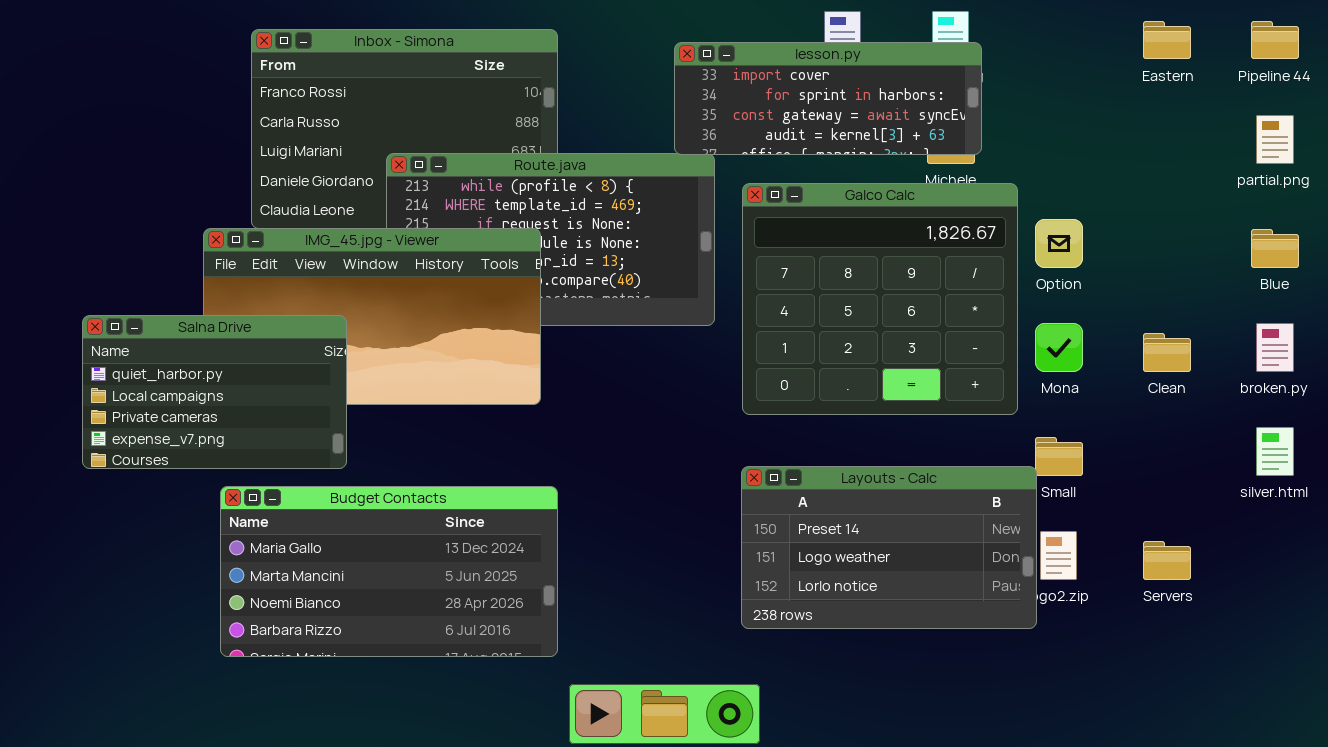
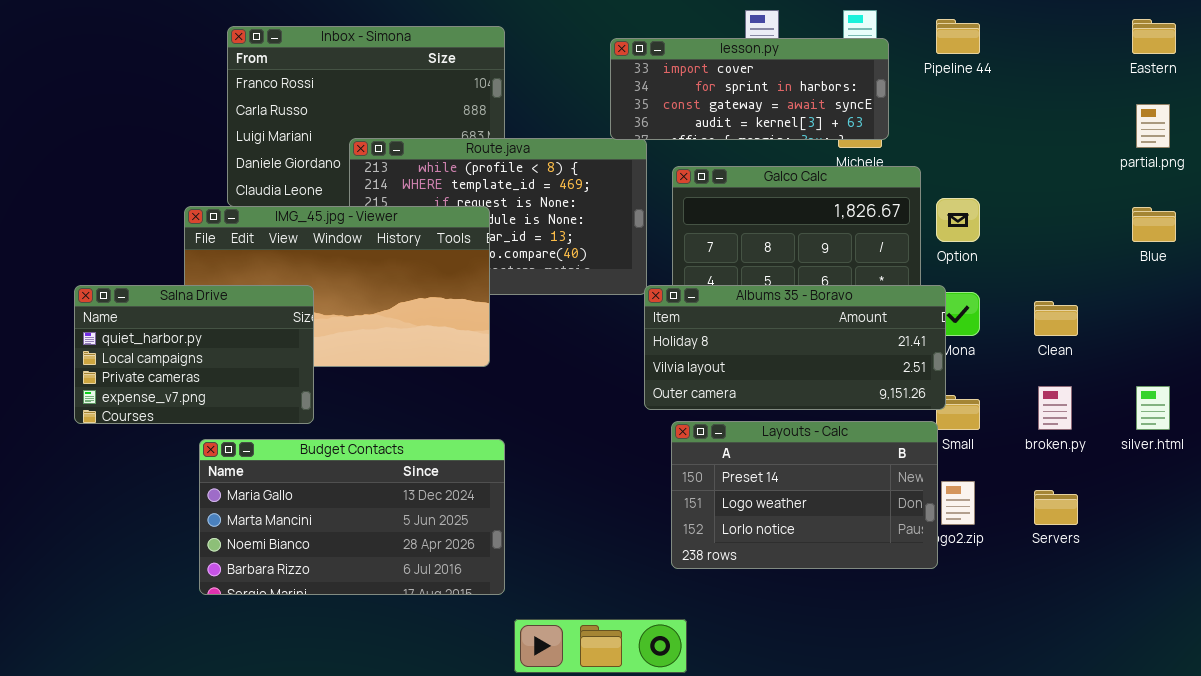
Eastern: [1143,21,1191,59] -> [1132,19,1176,54], moved
Pipeline 44: [1251,21,1299,59] -> [936,19,980,54], moved
Albums 35 - Boravo: none -> [644,285,946,410], opened
broken.py: [1256,323,1294,372] -> [1038,386,1072,430], moved

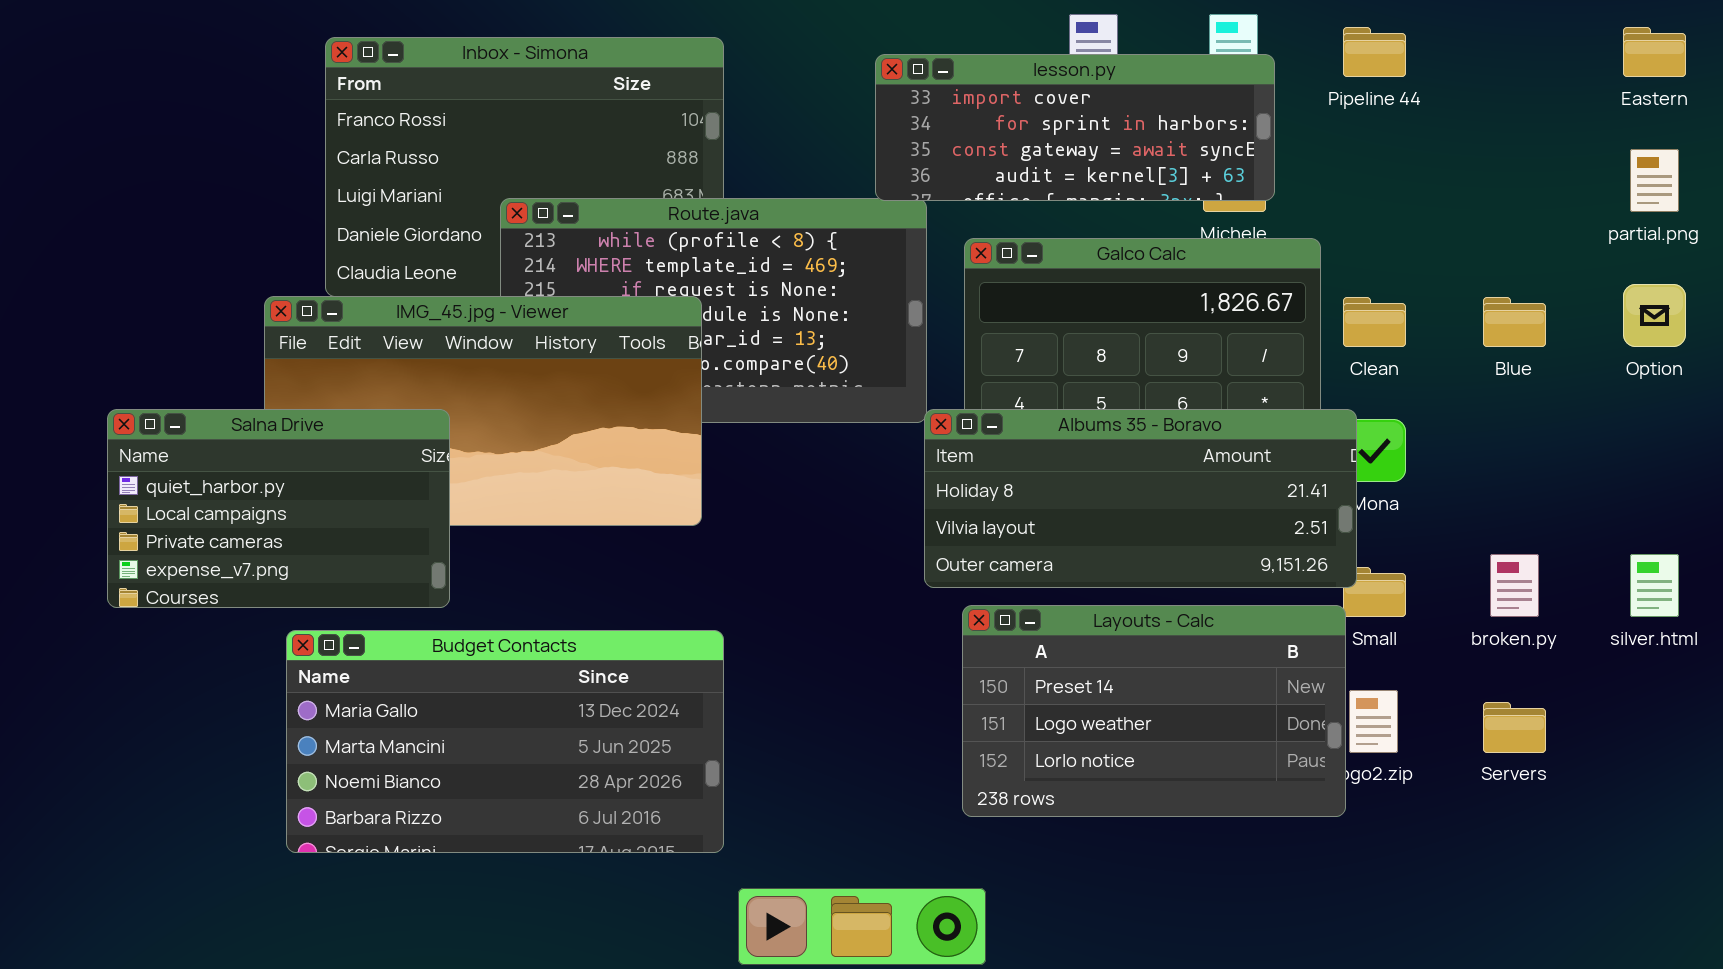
Option: [936,198,980,242] -> [1623,284,1686,347], moved
Blue: [1132,207,1176,242] -> [1483,297,1546,347], moved
Clean: [1034,301,1078,336] -> [1343,297,1406,347], moved

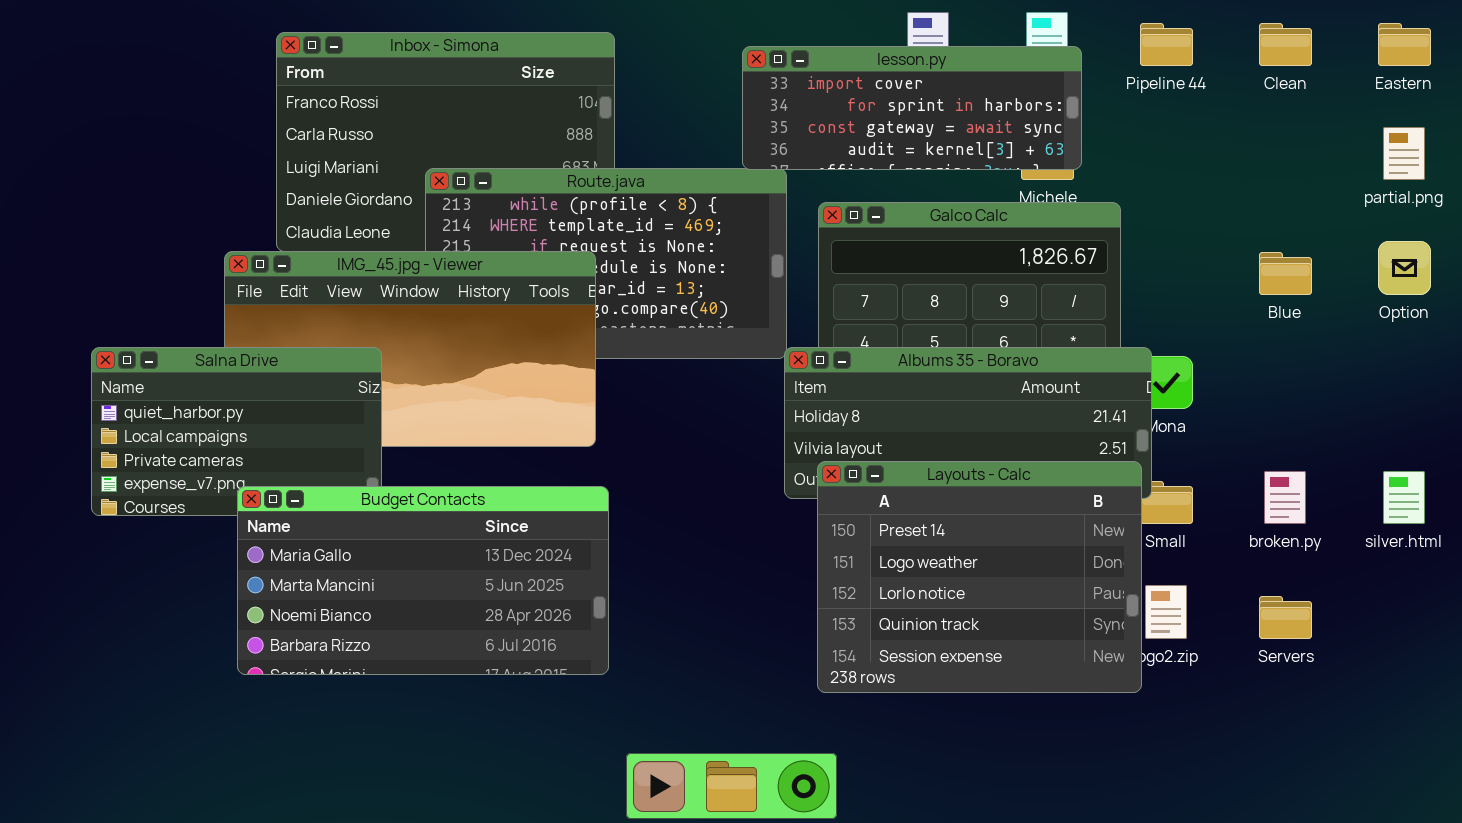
Clean: [1343,297,1406,347] -> [1259,23,1312,66], moved
Layouts - Calc: [962,605,1346,817] -> [817,461,1142,693], resized
Budget Contacts: [286,630,724,853] -> [237,486,609,675], moved

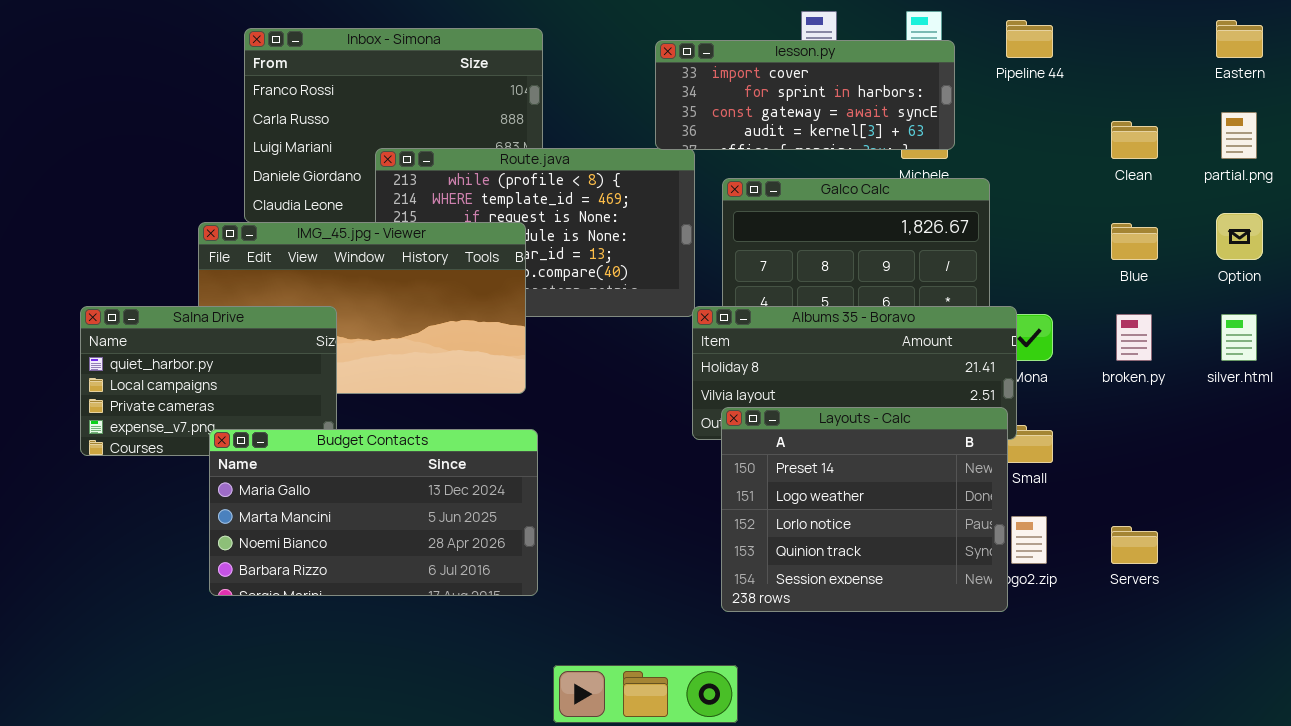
Clean: [1259,23,1312,66] -> [1111,121,1158,159], moved
broken.py: [1264,471,1306,524] -> [1116,314,1152,361], moved
silver.html: [1383,471,1425,524] -> [1221,314,1257,361], moved

